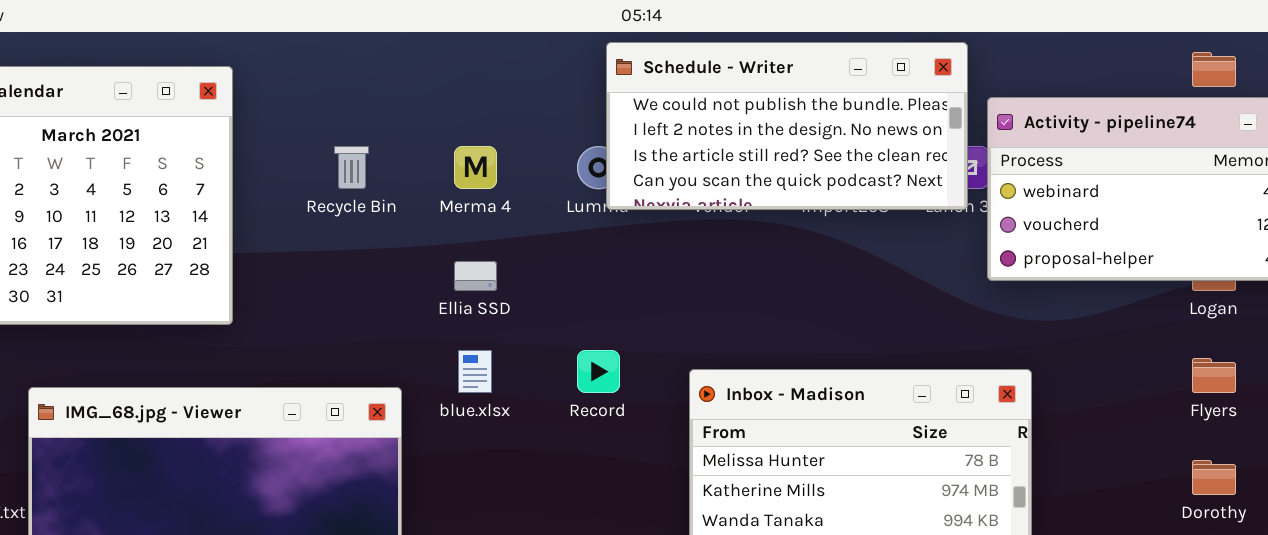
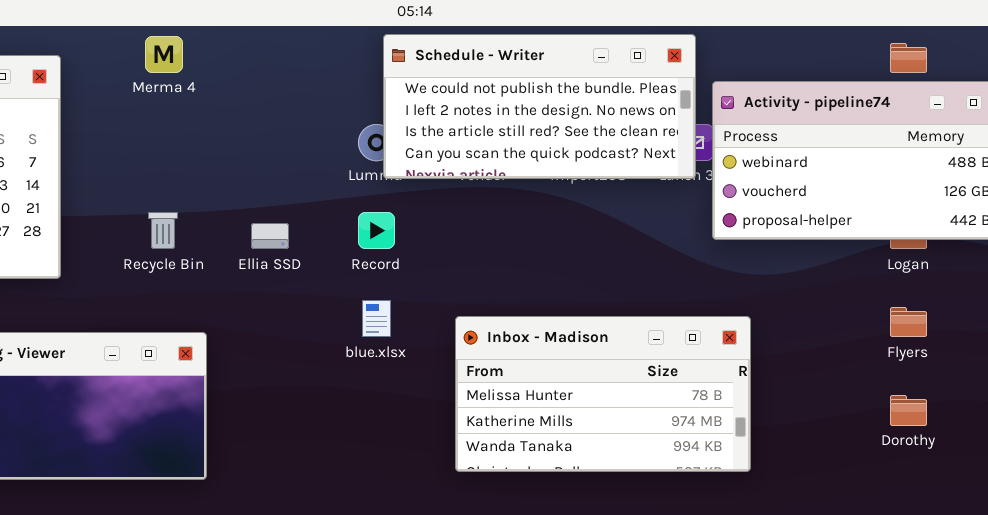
Recycle Bin: [334,146,369,189] -> [148,212,178,249], moved
Merma 4: [454,146,497,189] -> [145,36,183,73], moved
blue.xlsx: [458,350,492,393] -> [362,300,391,337], moved
Record: [577,350,620,393] -> [358,212,395,249], moved

